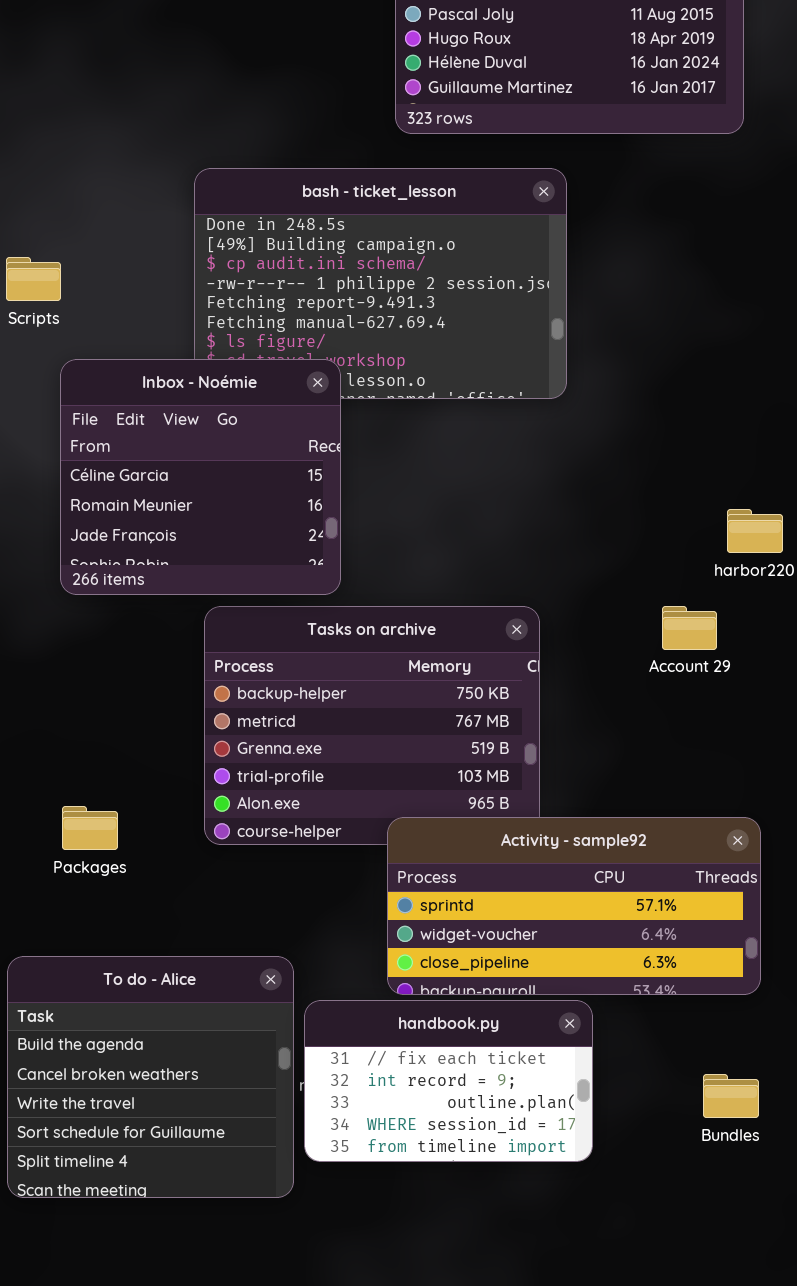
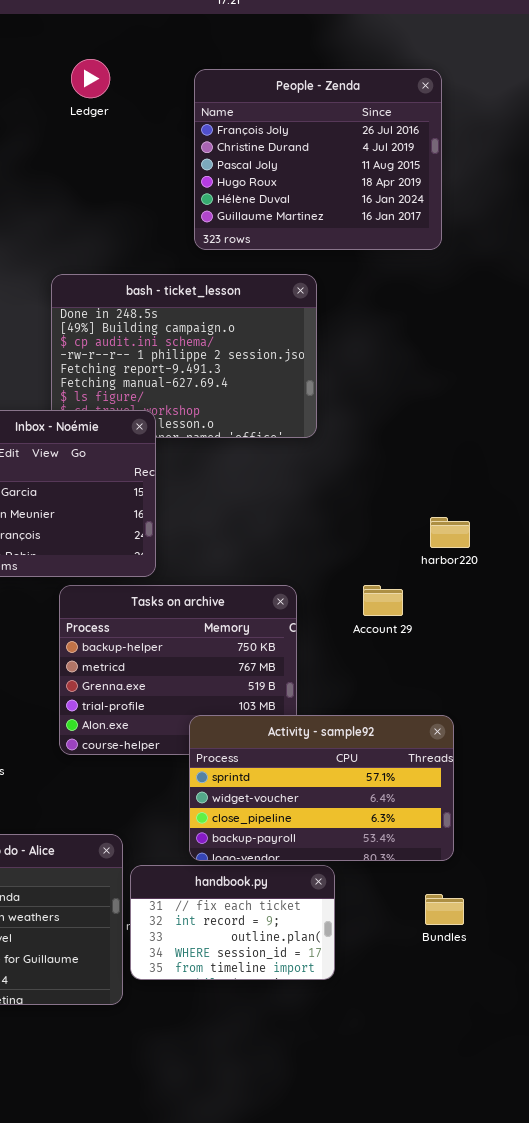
Account 29: [662,606,717,650] -> [363,585,403,616], moved
Activity - sample92: [387,817,761,995] -> [189,715,454,861], resized
Bundles: [703,1074,759,1118] -> [425,894,464,925], moved

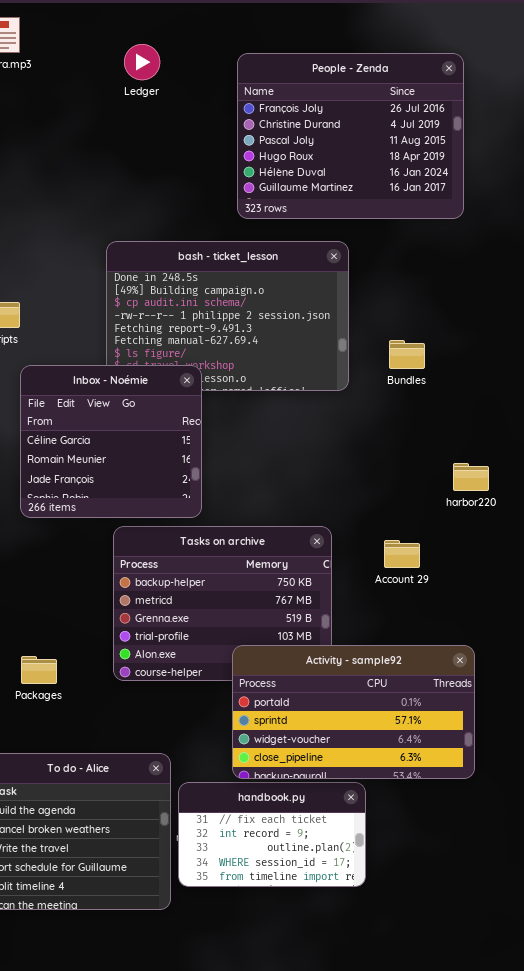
Account 29: [363,585,403,616] -> [384,540,420,568], moved
Activity - sample92: [189,715,454,861] -> [232,645,475,779], scrolled up 1 row
Bundles: [425,894,464,925] -> [389,340,425,369], moved

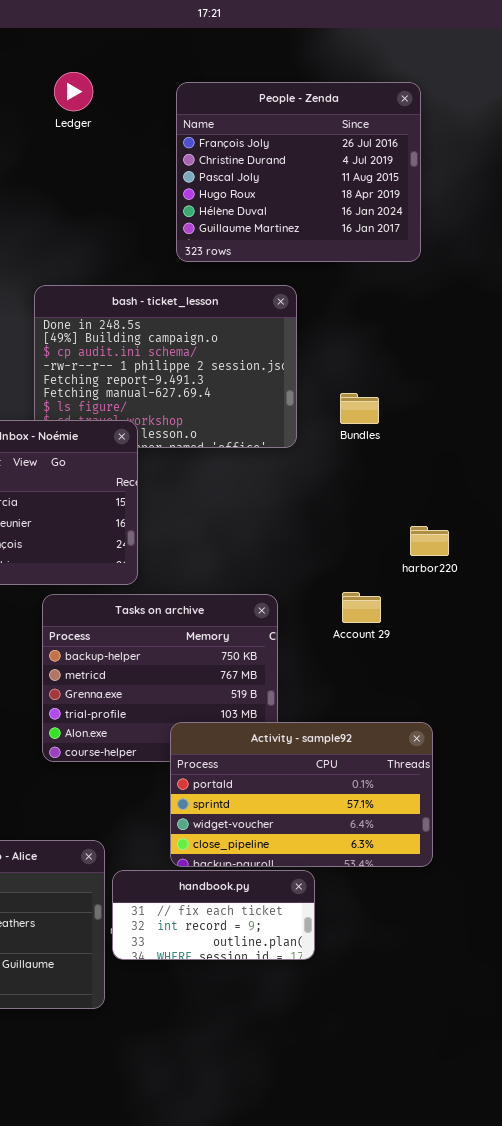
Account 29: [384,540,420,568] -> [342,592,381,623], moved
handbook.py: [178,782,366,887] -> [112,870,315,960], resized

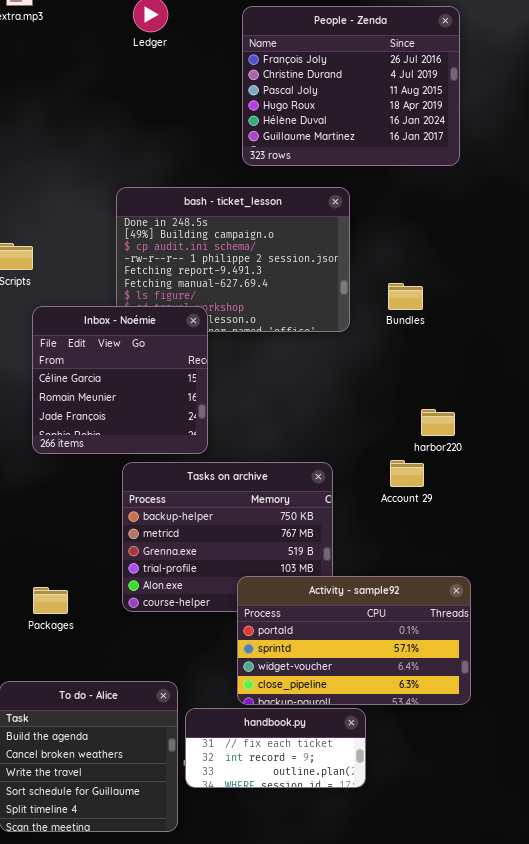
harbor220: [410,526,449,556] -> [421,409,455,436], moved

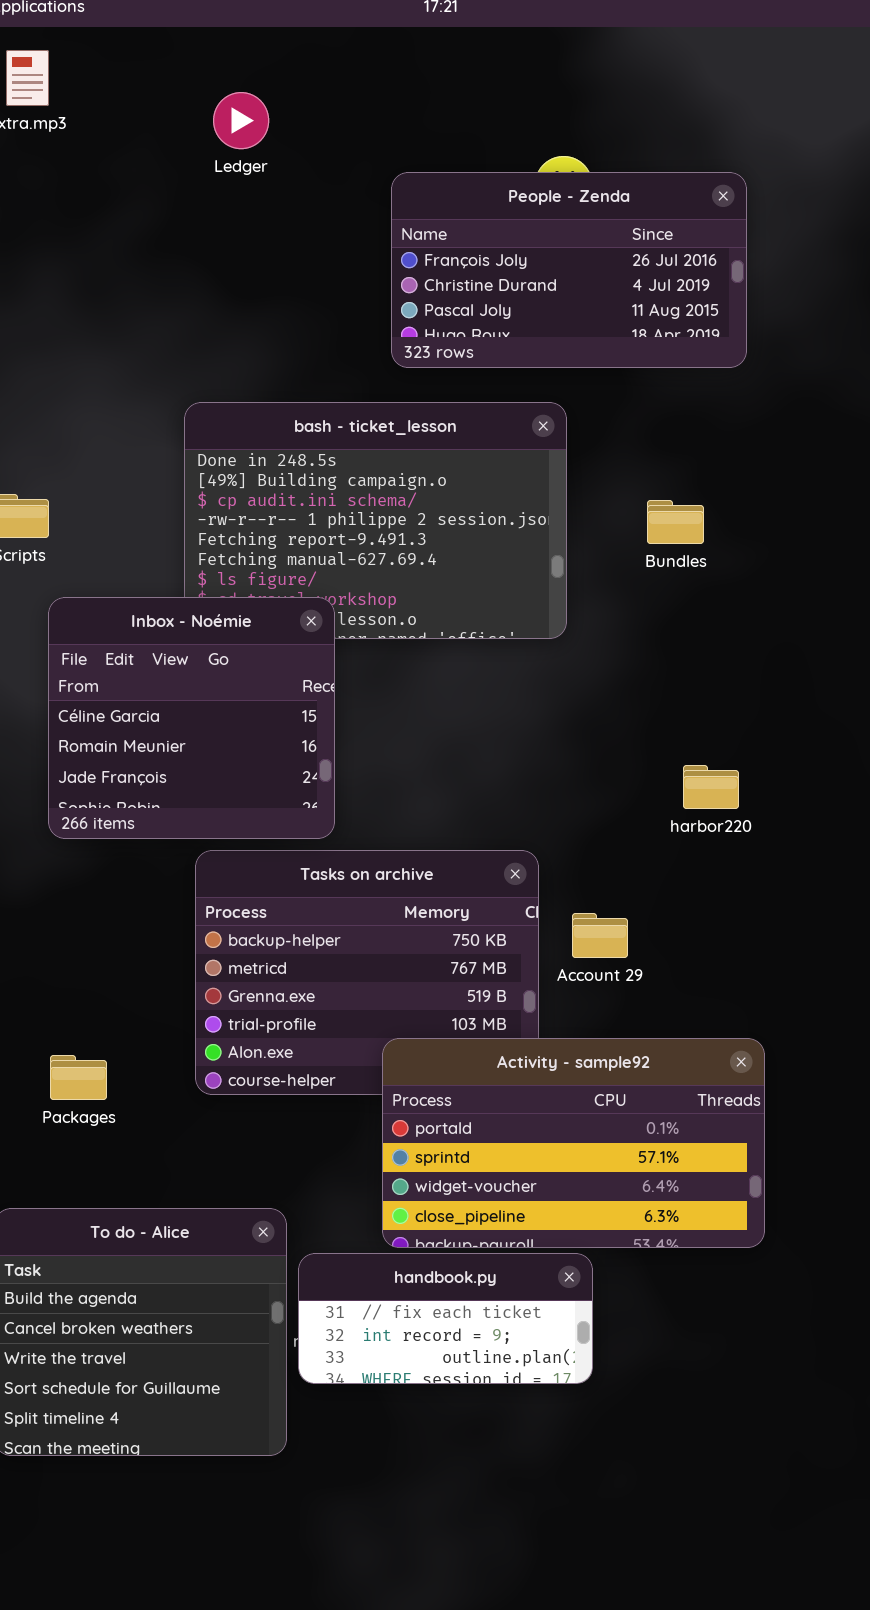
People - Zenda: [242,6,460,166] -> [391,172,747,368], resized
Bundles: [388,283,423,310] -> [647,500,704,544], moved
Account 29: [390,460,424,487] -> [572,913,628,958], moved

